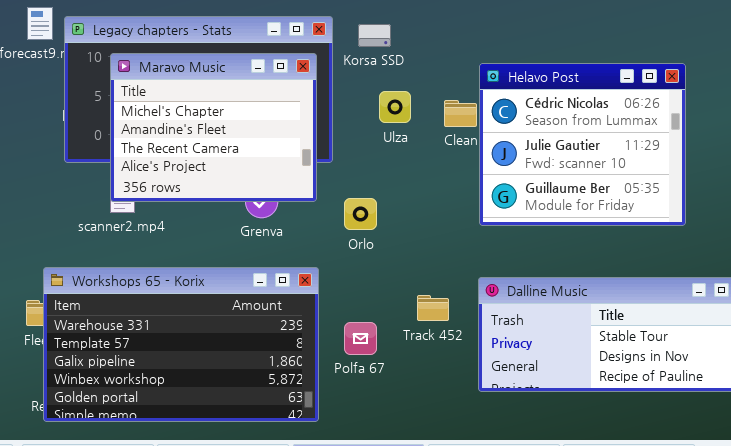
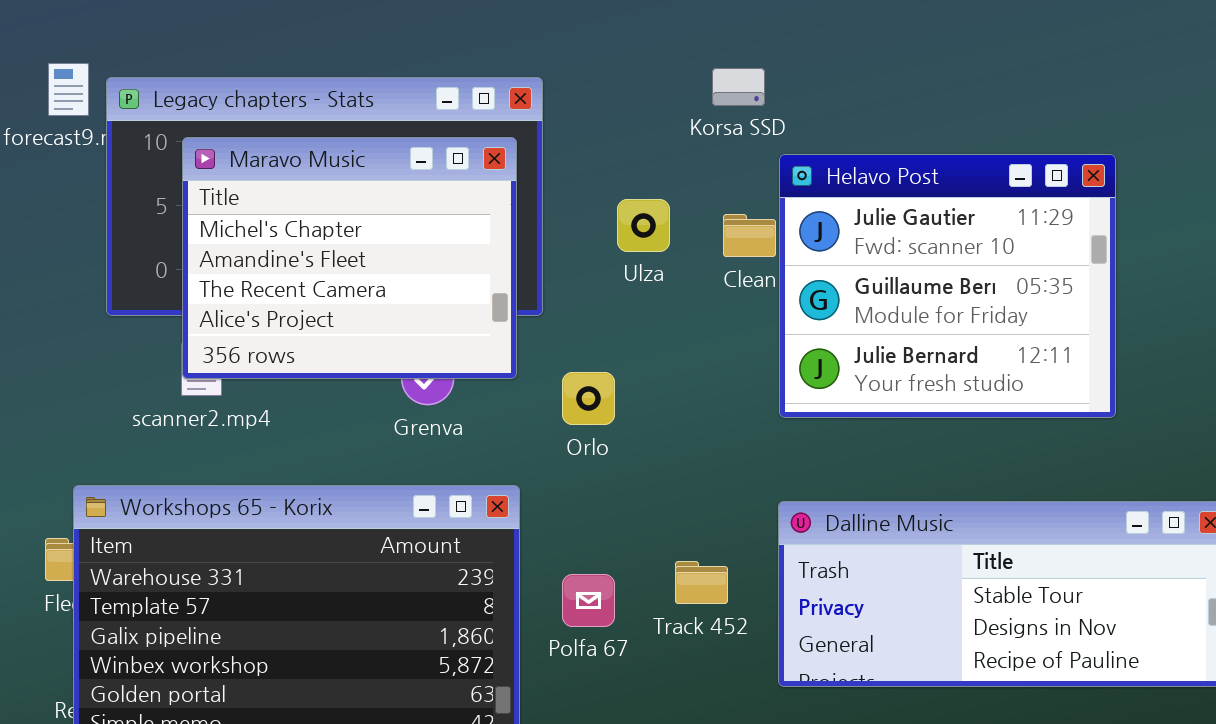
Korsa SSD: [358,24,391,47] -> [712,68,765,106], moved
Helavo Post: [479,63,686,226] -> [779,154,1116,418], scrolled down 1 row
Track 452: [417,295,449,321] -> [675,561,728,604], moved

